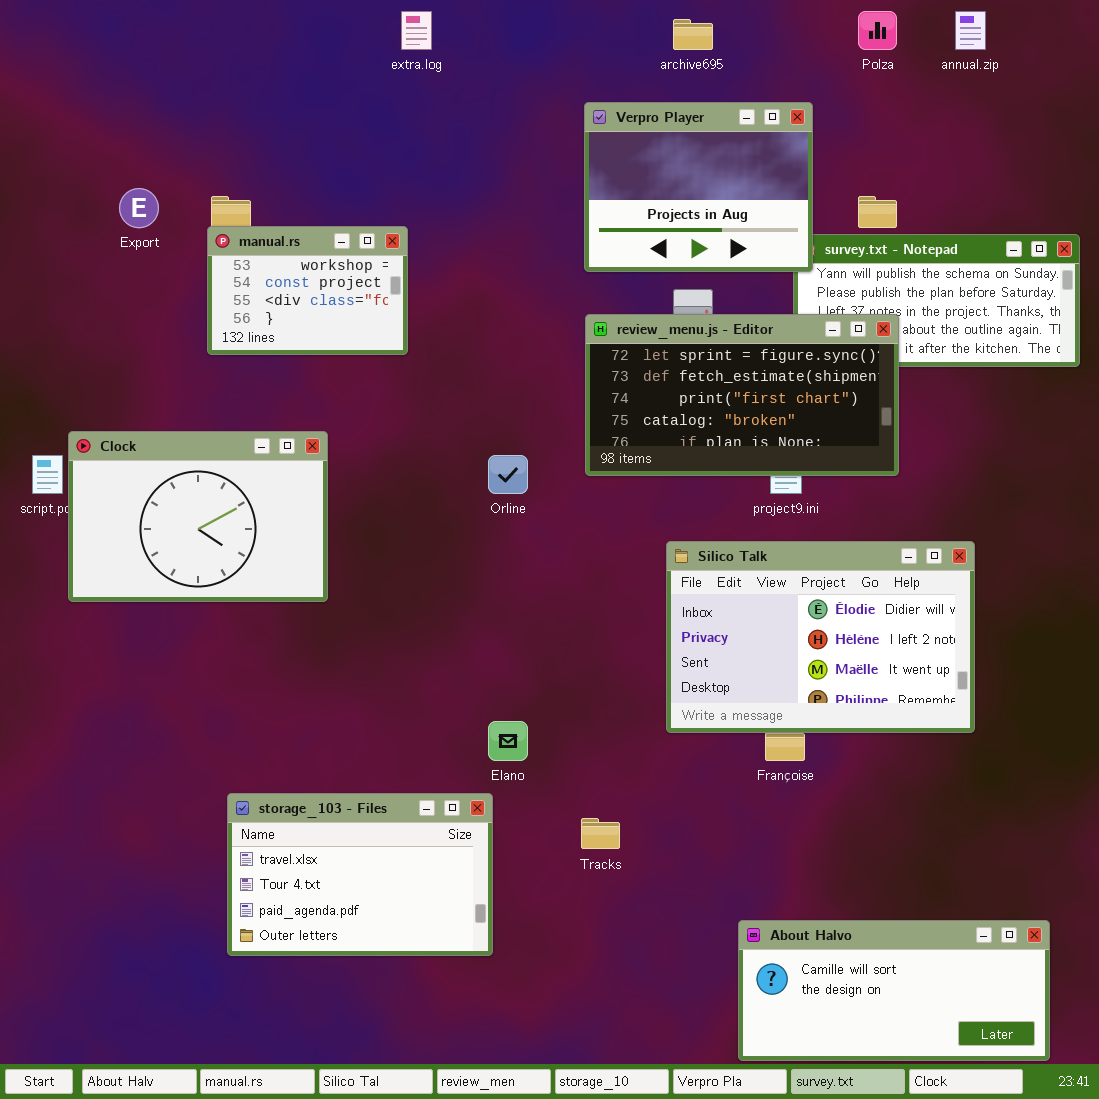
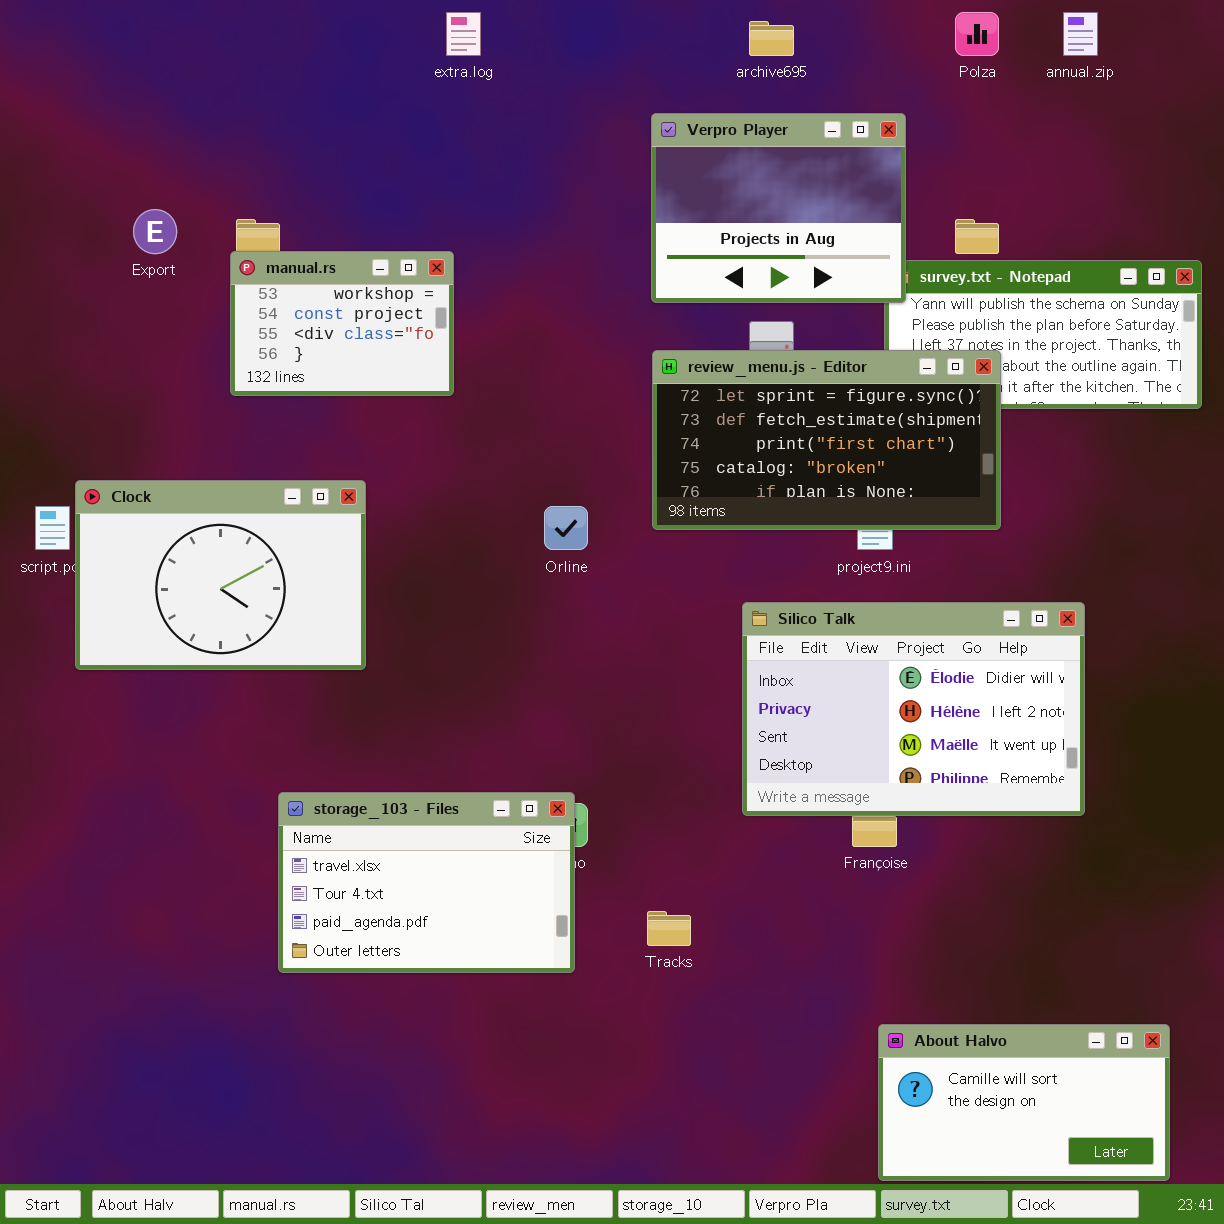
storage_103 - Files: [227,793,493,956] -> [278,792,575,973], moved
About Halvo: [738,920,1050,1061] -> [878,1024,1170,1181], resized

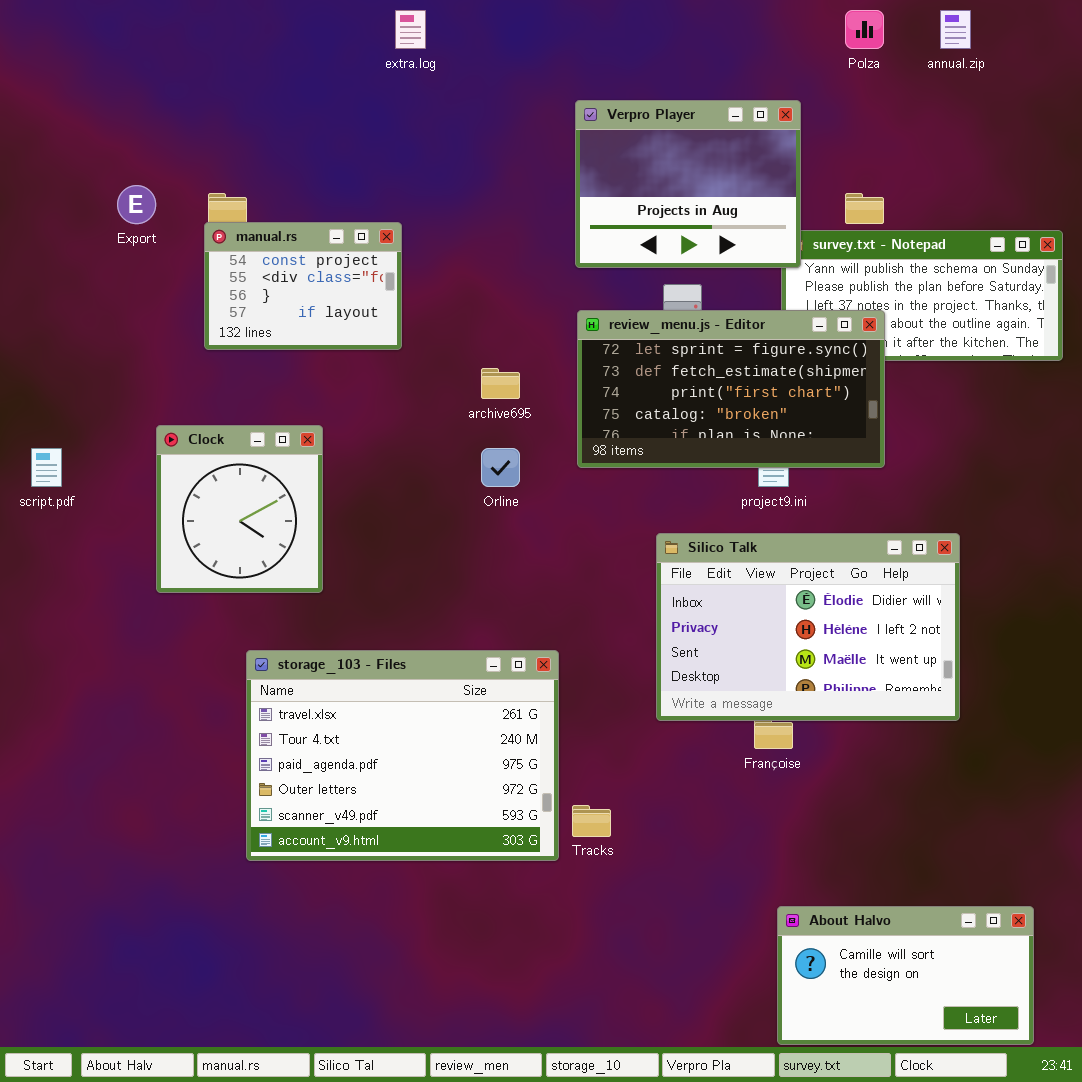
archive695: [749,21,794,56] -> [481,368,520,399], moved
manual.rs: [230,251,454,396] -> [204,222,402,350], scrolled down 1 row
Clock: [75,480,366,670] -> [156,425,323,593], resized
storage_103 - Files: [278,792,575,973] -> [246,650,559,861], resized

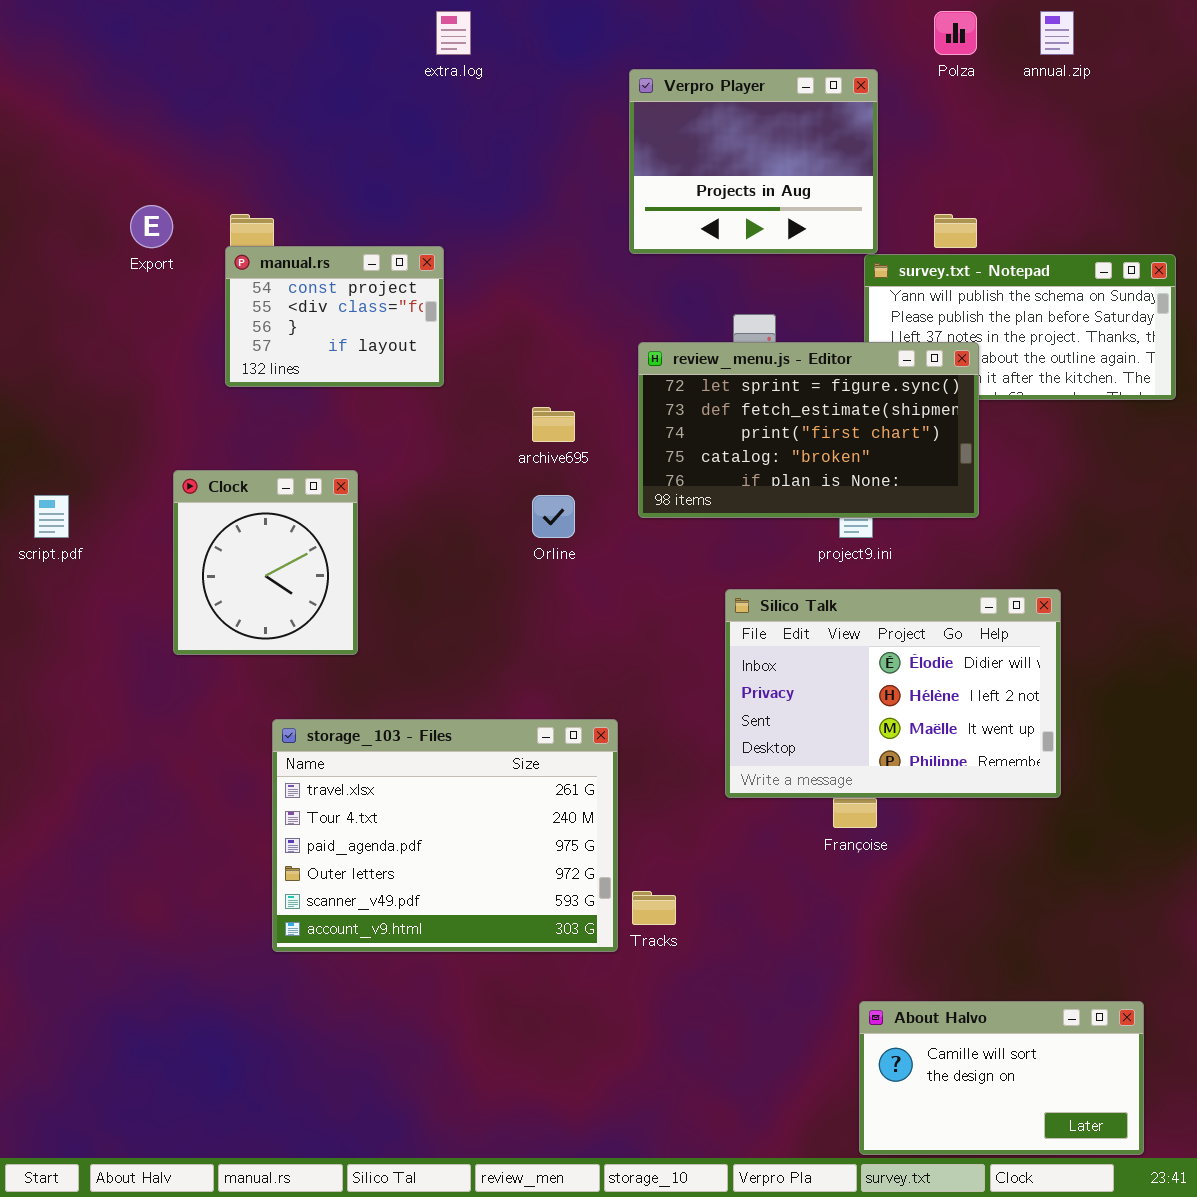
Verpro Player: [575,100,801,268] -> [629,69,878,254], moved

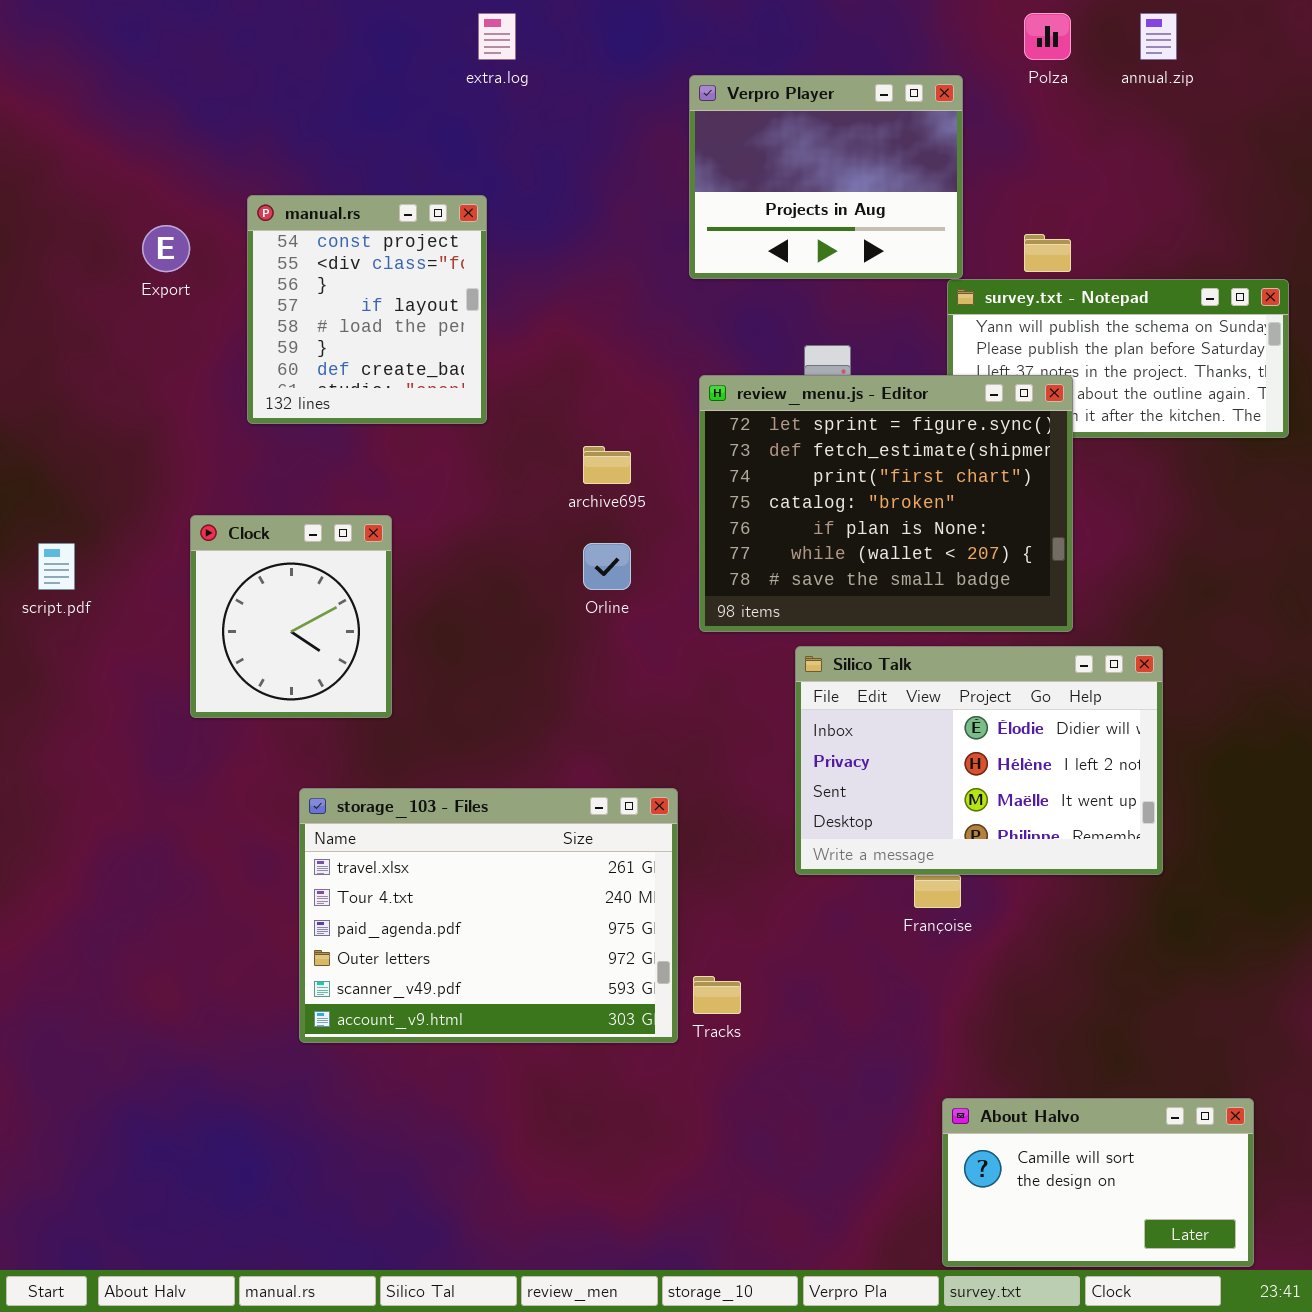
manual.rs: [225,246,444,387] -> [247,195,487,424], resized
review_menu.js - Editor: [638,342,979,518] -> [699,375,1073,632], resized

